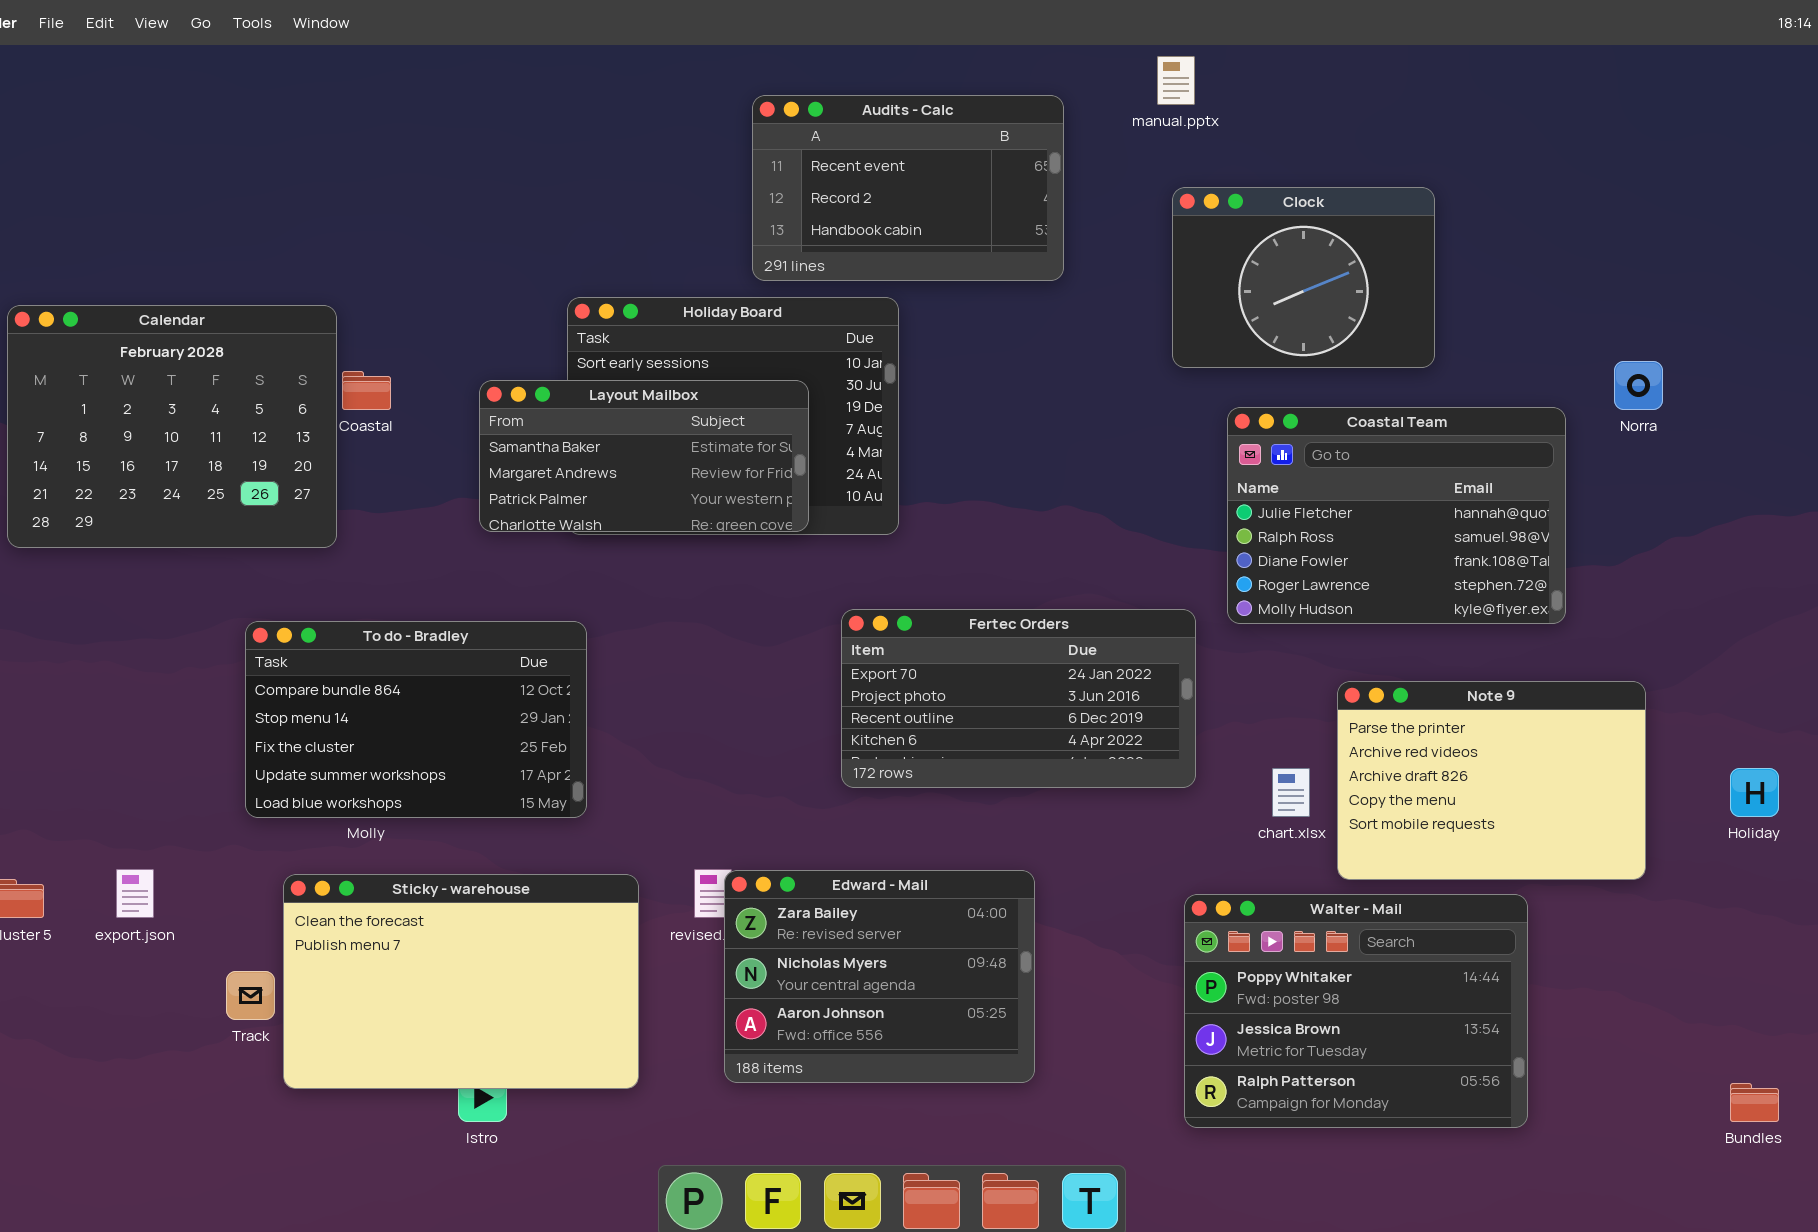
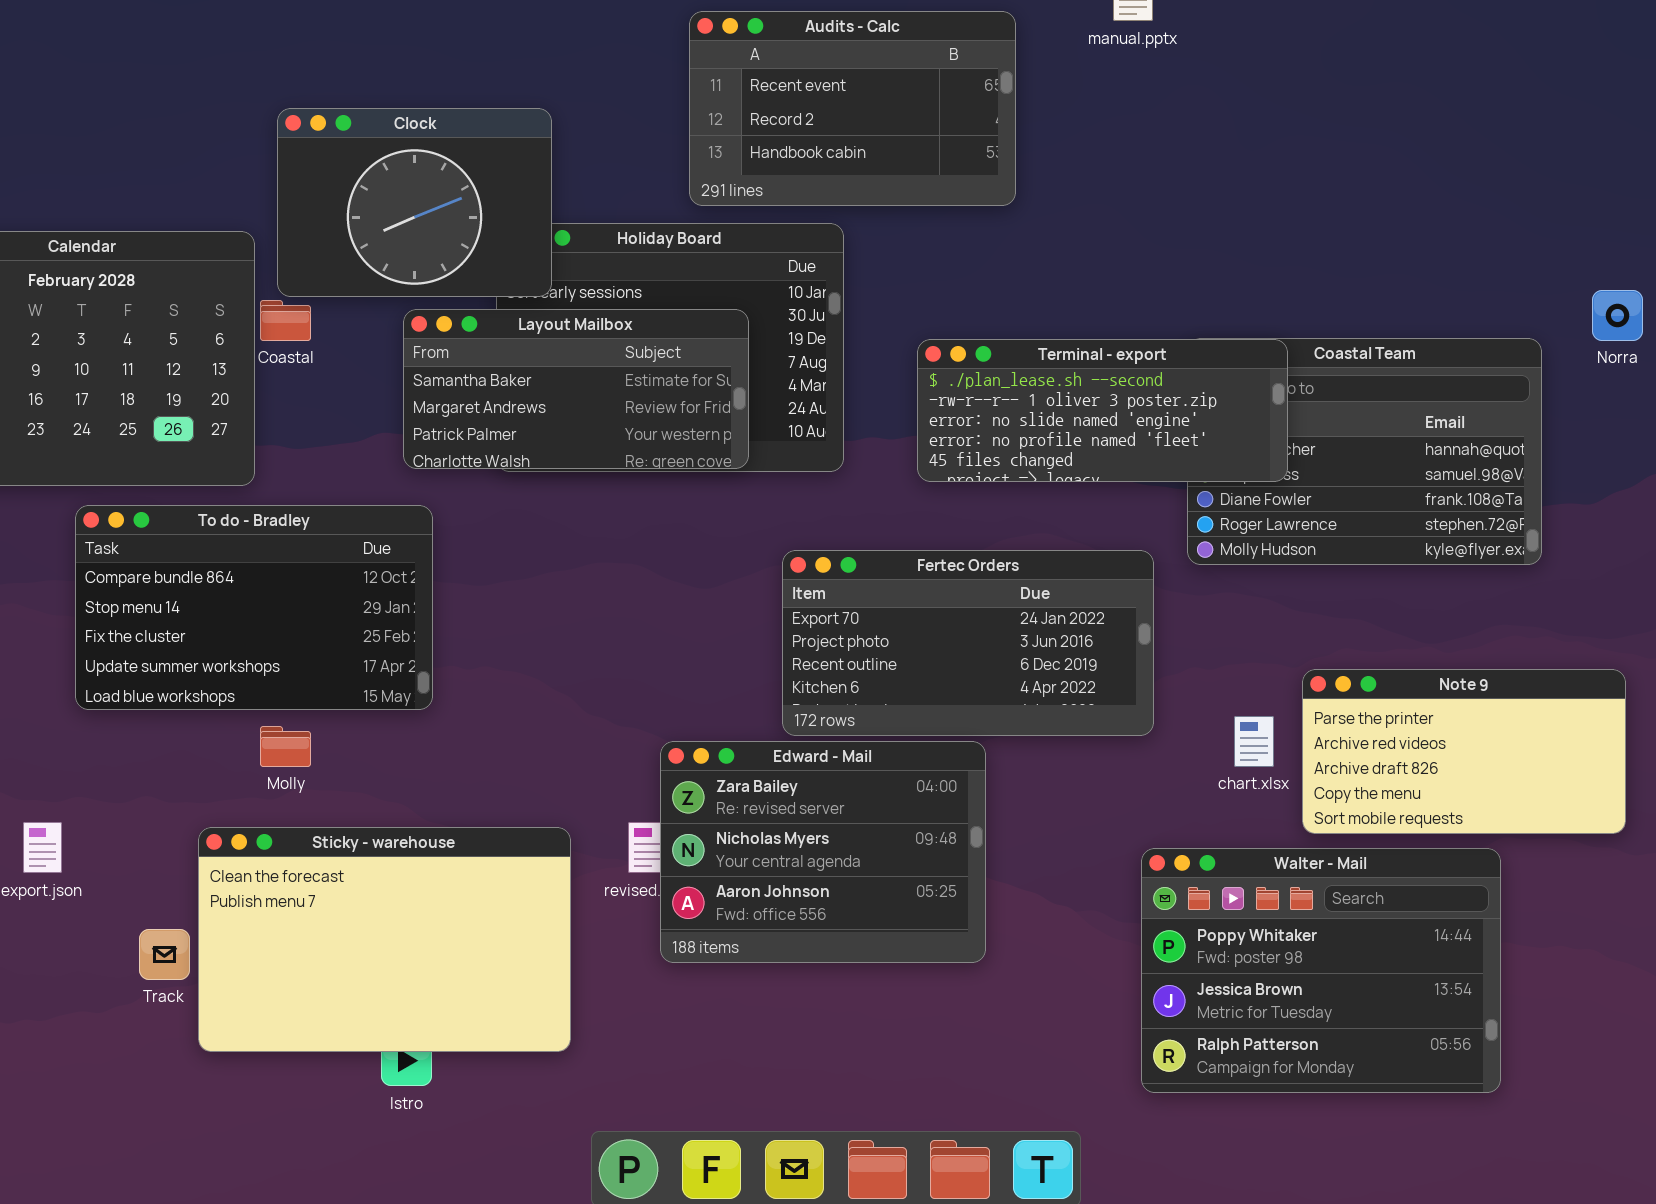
Clock: [1172,187,1435,368] -> [277,108,552,297], moved
Terminal - export: none -> [917,339,1288,482], opened
To do - Bradley: [245,621,587,818] -> [75,505,433,710], moved
Note 9: [1337,681,1646,880] -> [1302,669,1626,834], resized
Edward - Mail: [724,870,1035,1083] -> [660,741,986,963], moved

